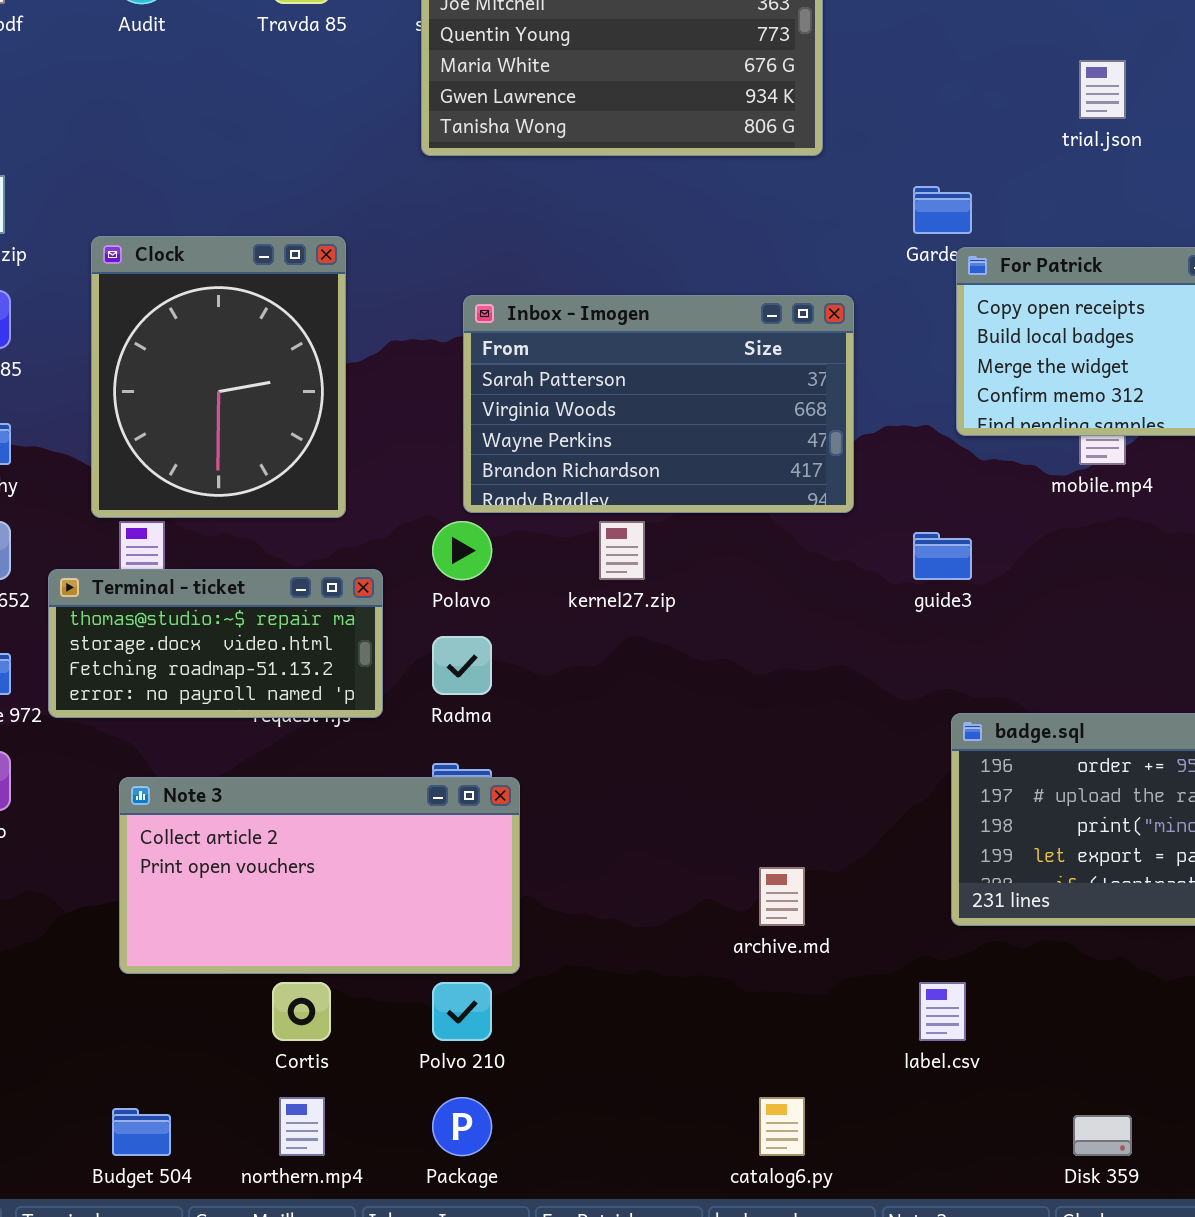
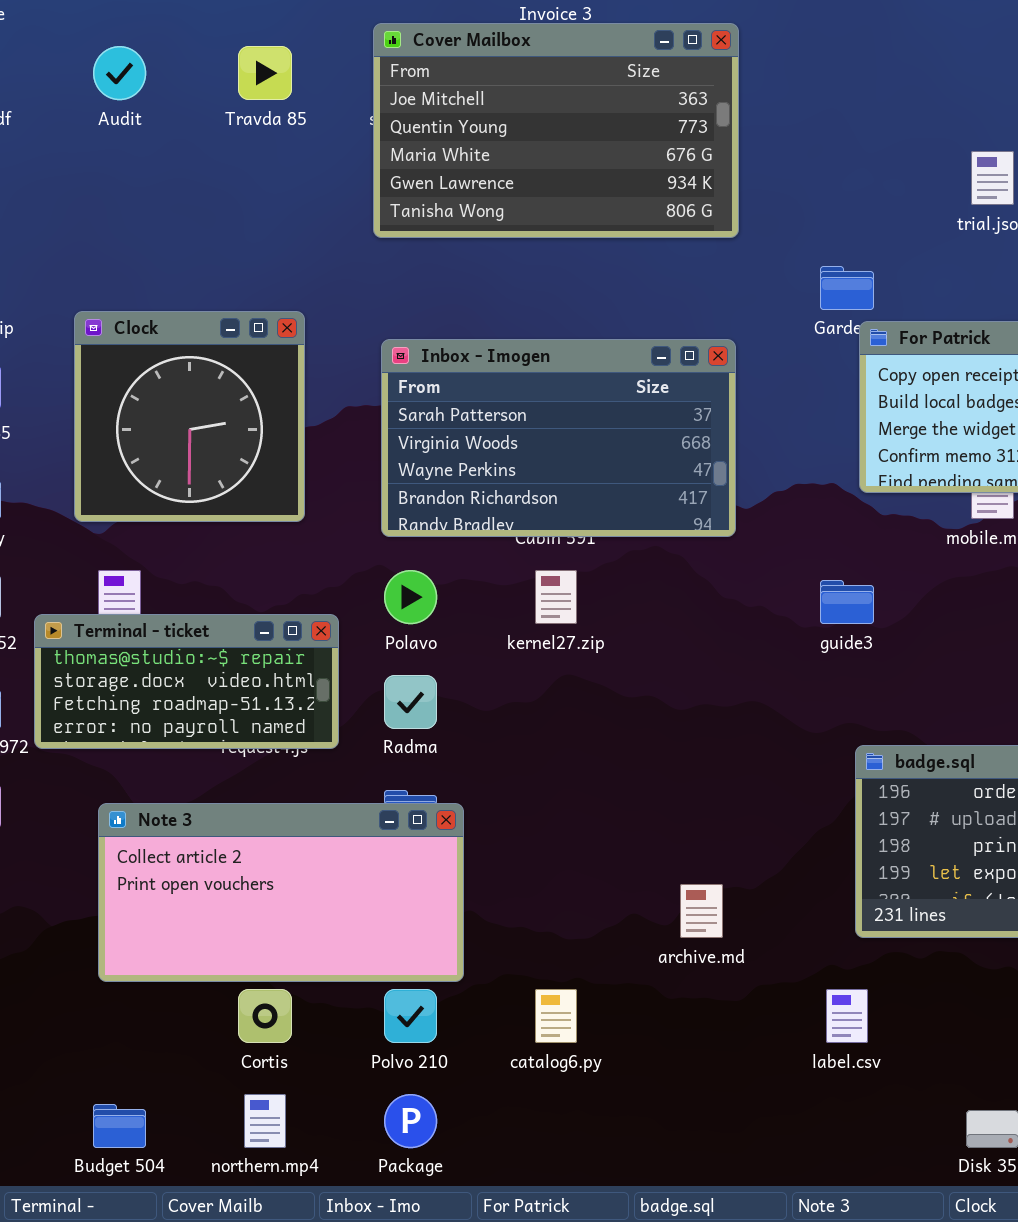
Clock: [91,236,346,518] -> [74,311,305,522], resized
Inbox - Imogen: [463,295,854,513] -> [381,339,736,537], moved
catalog6.py: [759,1097,805,1156] -> [535,989,577,1043], moved

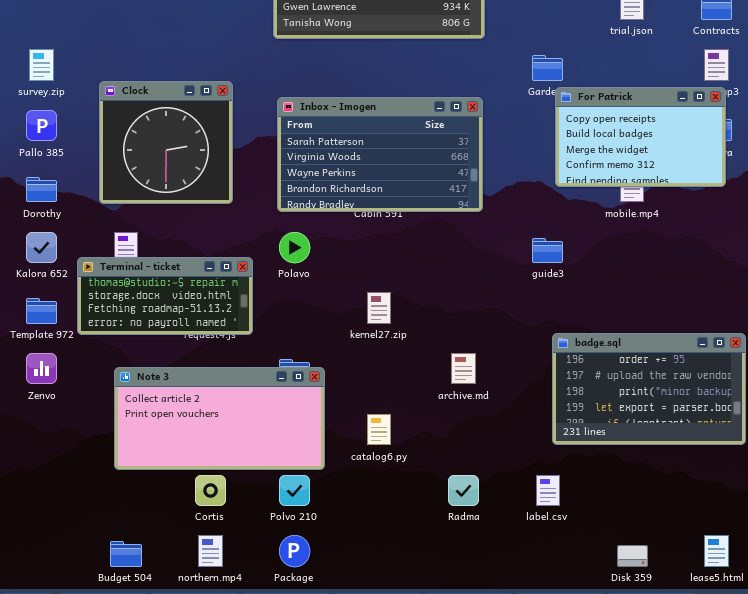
kernel27.zip: [535,570,577,624] -> [367,292,391,324], moved
Radma: [384,675,437,729] -> [448,475,479,506], moved
archive.md: [680,884,723,938] -> [451,353,476,384], moved
catalog6.py: [535,989,577,1043] -> [367,414,391,445], moved

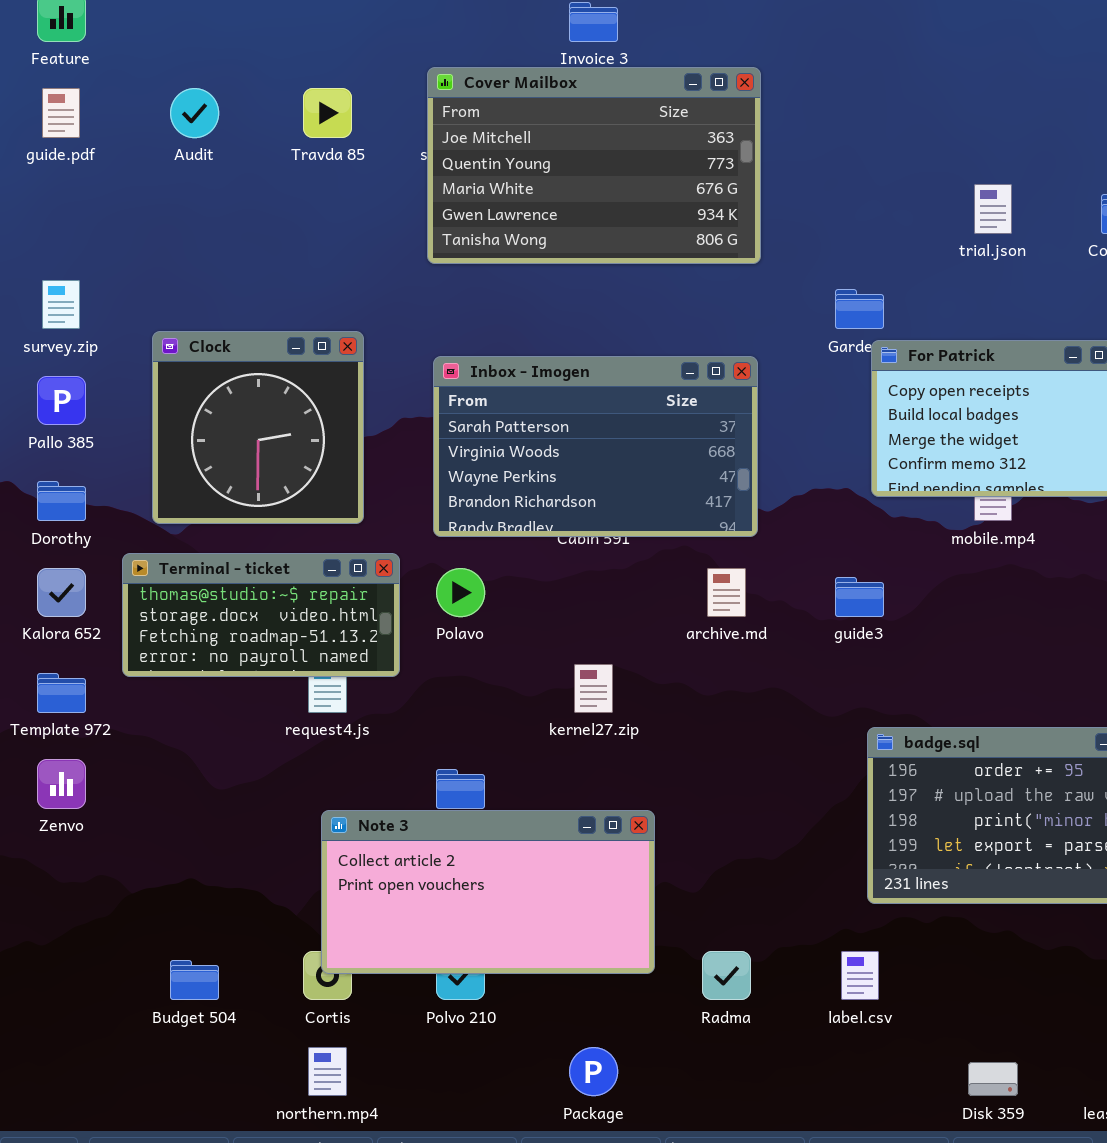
Terminal - ticket: [77,257,253,335] -> [122,553,400,677], moved
archive.md: [451,353,476,384] -> [707,568,746,617], moved
Note 3: [114,367,325,470] -> [321,810,655,974], moved
Package: [279,535,310,567] -> [569,1047,618,1096], moved
Budget 504: [110,541,142,567] -> [170,960,219,1000], moved

